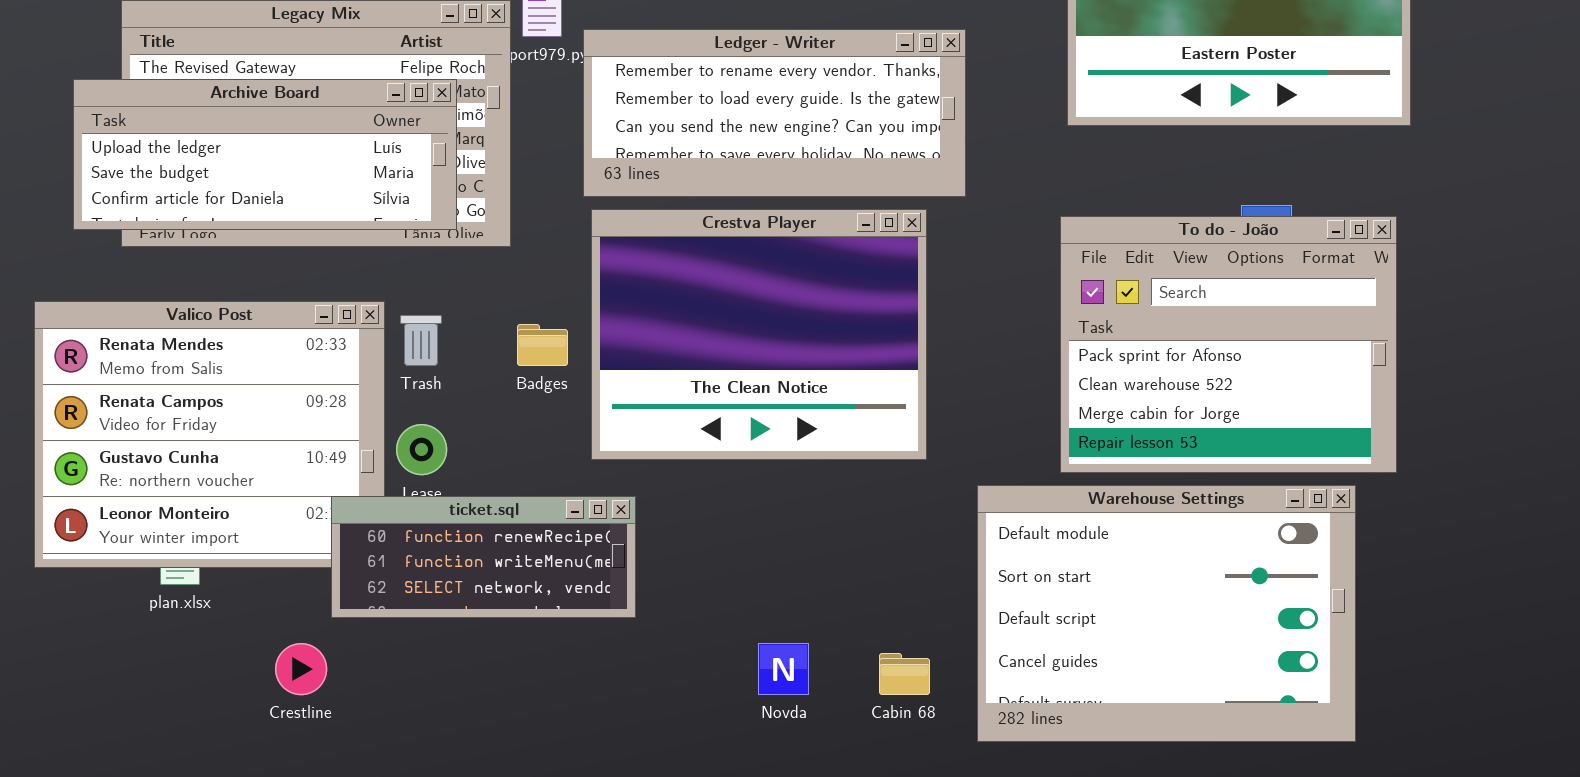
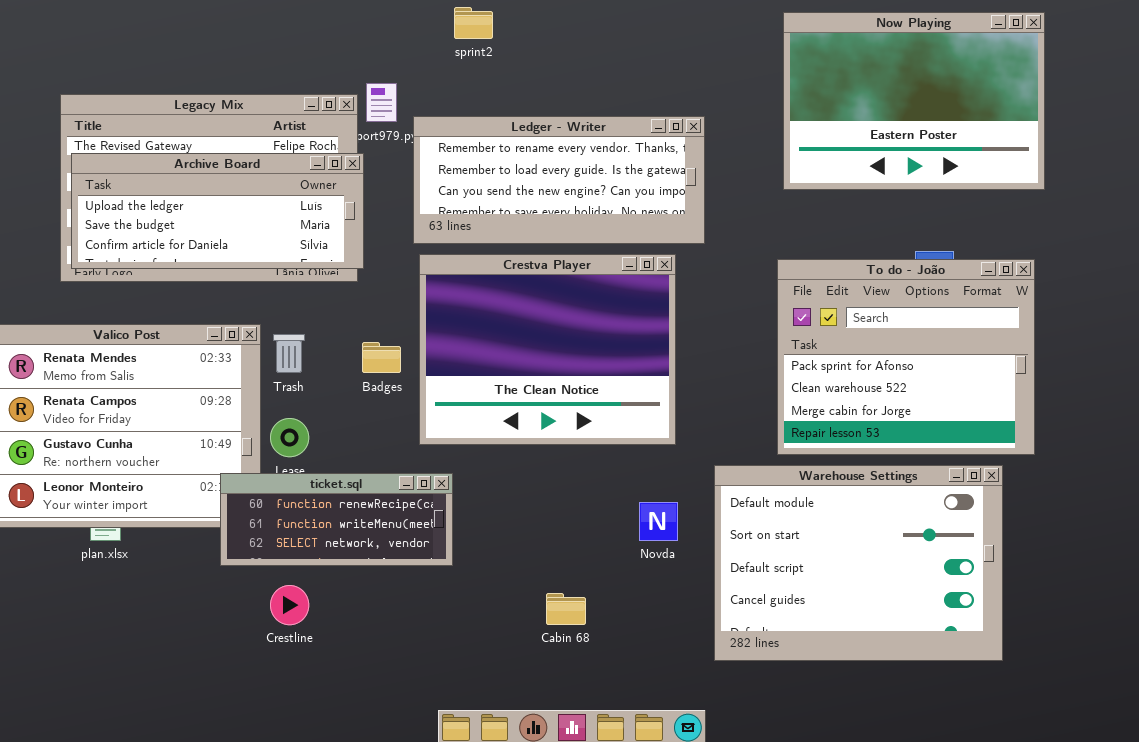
Archive Board: [73,79,457,230] -> [71,153,364,269], moved
Crestline: [275,643,327,695] -> [270,585,309,625], moved
Novda: [758,643,809,695] -> [639,502,678,541], moved
Cabin 68: [879,653,930,695] -> [546,593,586,625], moved

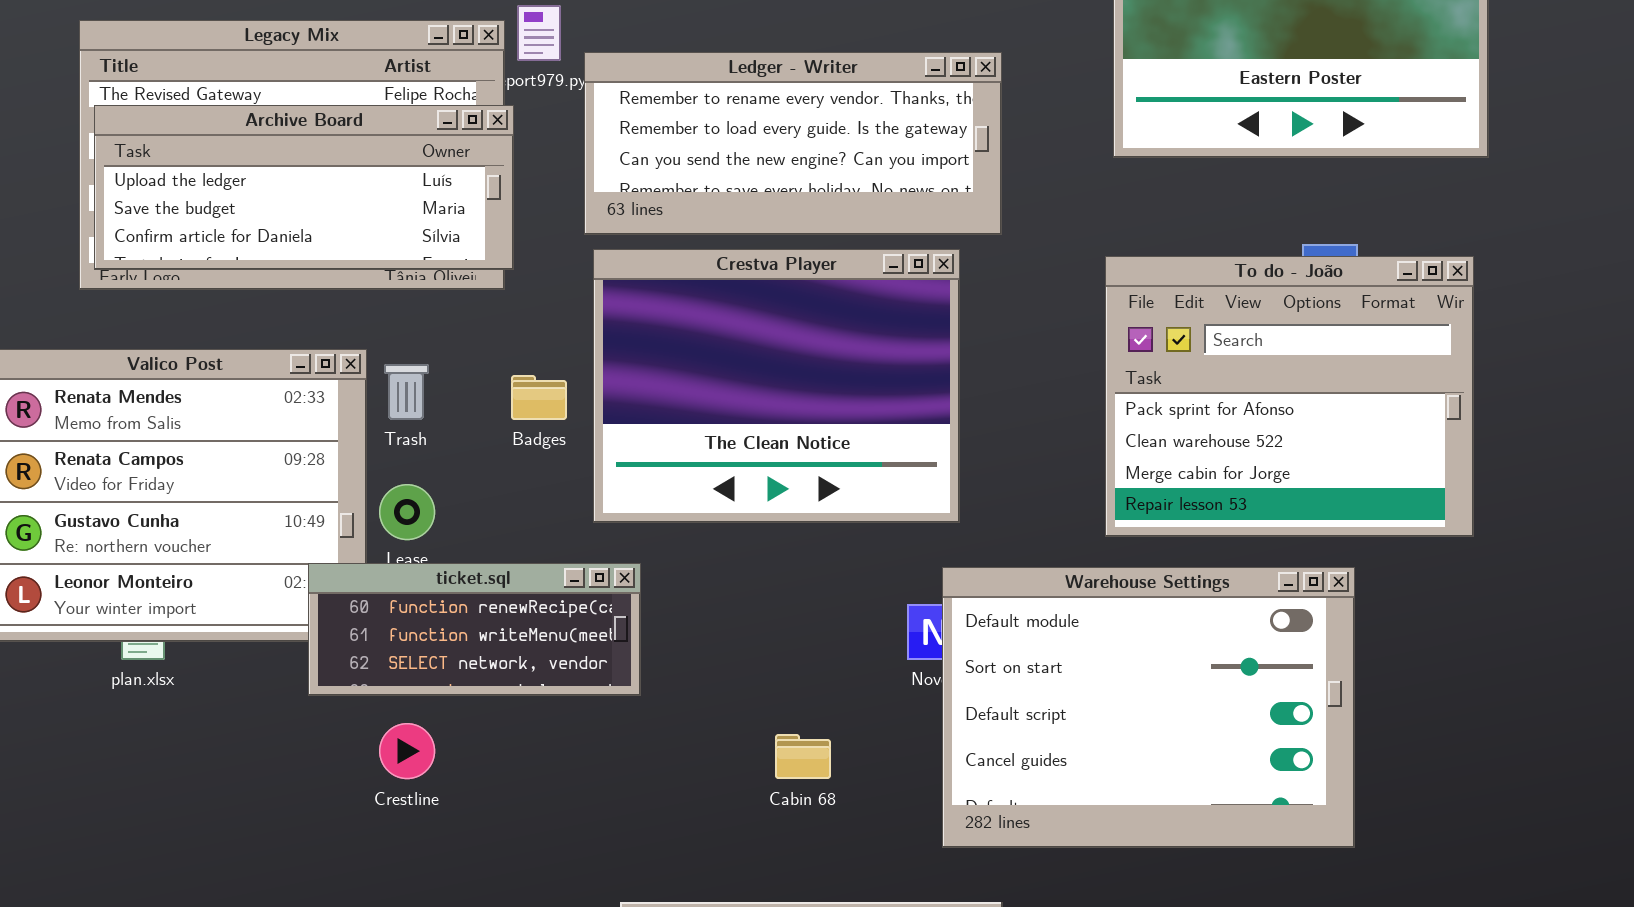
Warehouse Settings: [714,465,1003,661] -> [942,567,1355,848], moved

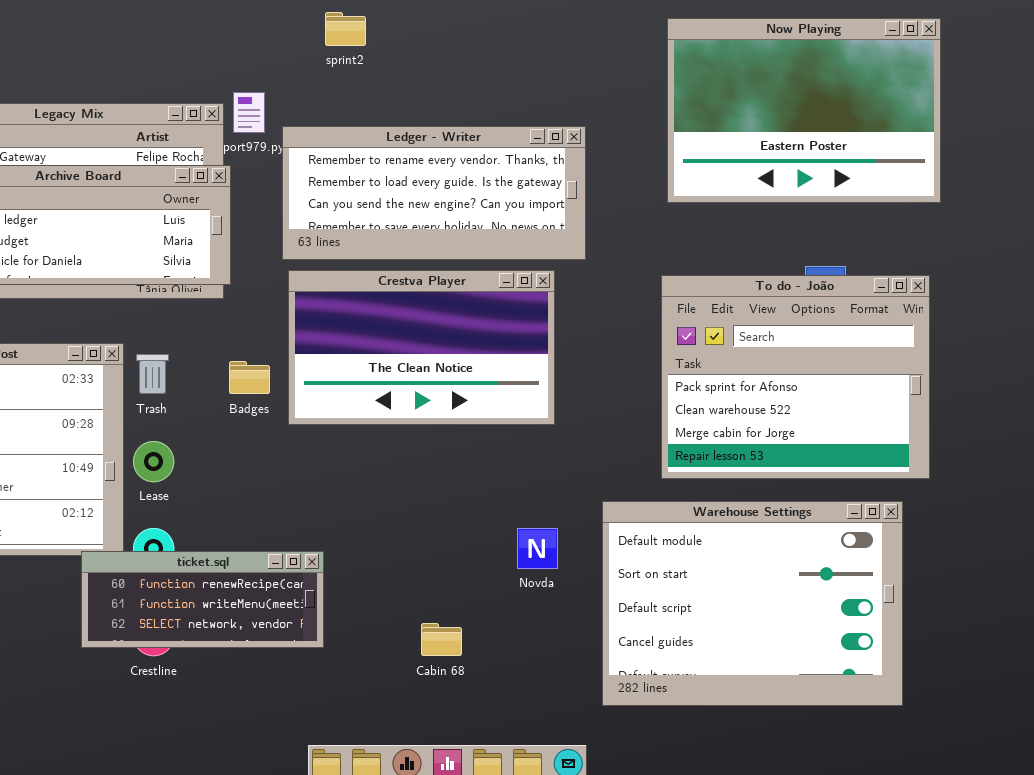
Crestva Player: [593,249,960,523] -> [288,270,555,425], resized
ticket.sql: [308,563,641,696] -> [81,551,324,648], moved
Warehouse Settings: [942,567,1355,848] -> [602,501,903,706], moved

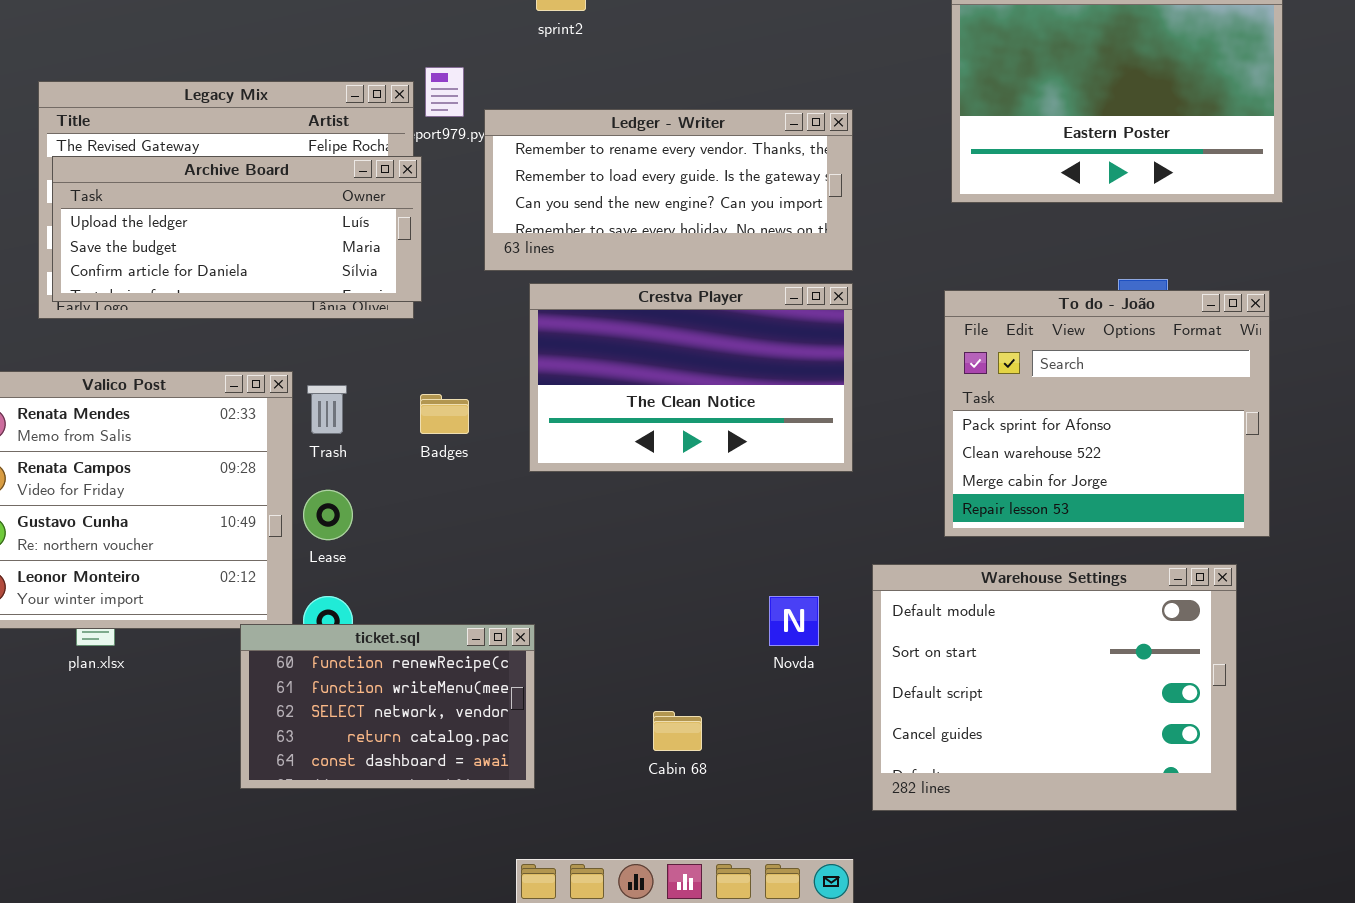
Crestva Player: [288,270,555,425] -> [529,283,853,472], moved
ticket.sql: [81,551,324,648] -> [240,624,535,789], resized

